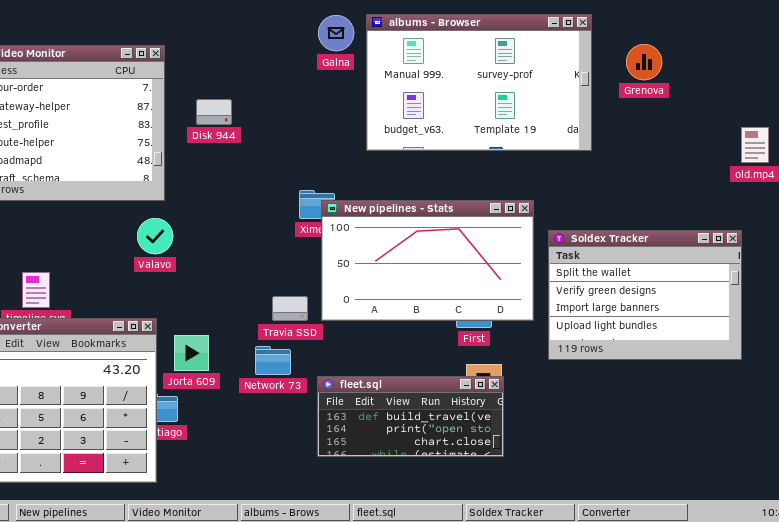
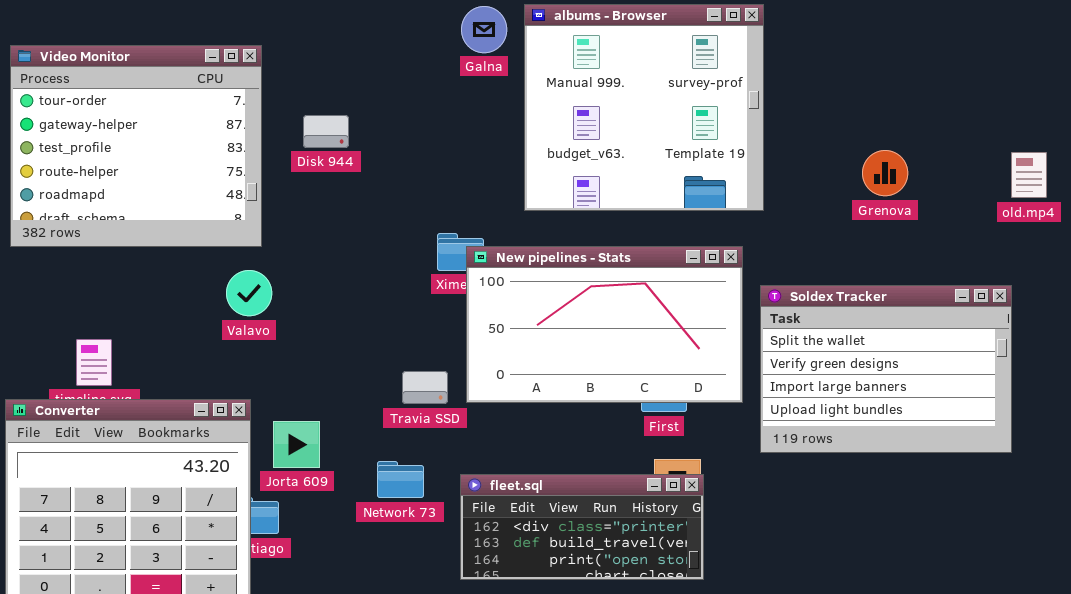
albums - Browser: [366,14,592,151] -> [524,4,764,211], resized
Grenova: [626,44,662,80] -> [862,150,908,196], moved
Network 73: [255,346,291,375] -> [377,461,424,498], moved
fleet.sql: [317,376,504,457] -> [460,474,704,580], scrolled up 1 row

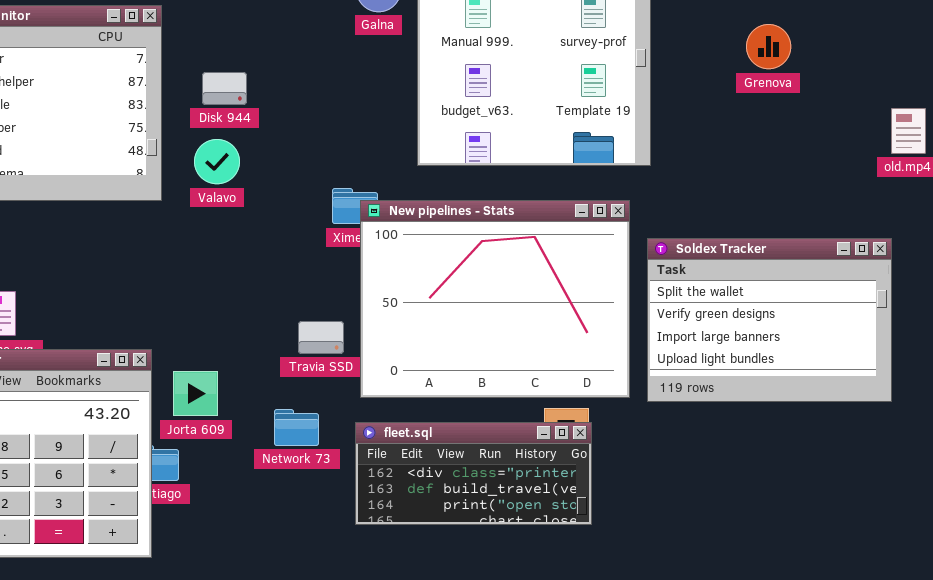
Grenova: [862,150,908,196] -> [746,24,791,69], moved
New pipelines - Stats: [466,246,743,403] -> [360,200,630,398], resized
Valavo: [226,270,272,316] -> [194,139,240,184], moved

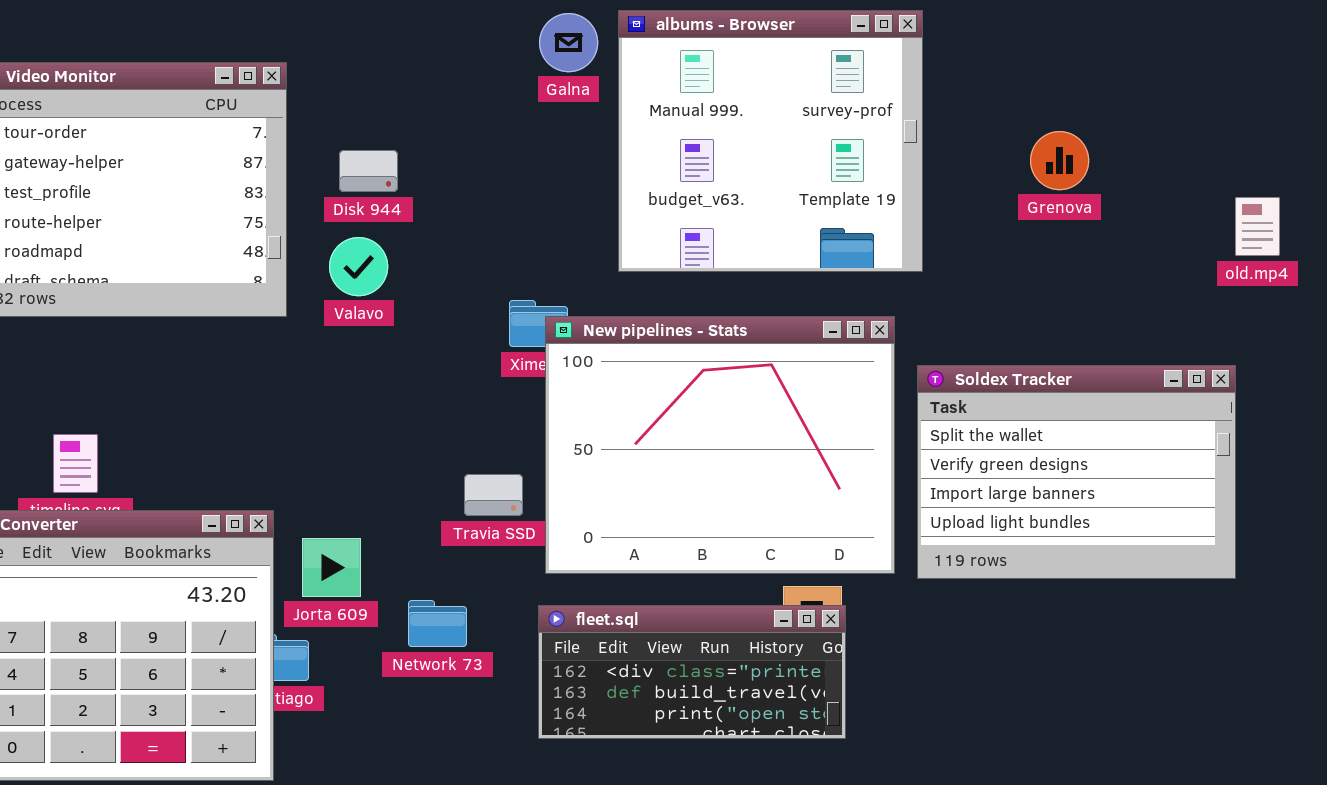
Grenova: [746,24,791,69] -> [1030,131,1089,190], moved
Network 73: [274,409,319,446] -> [408,600,467,647], moved

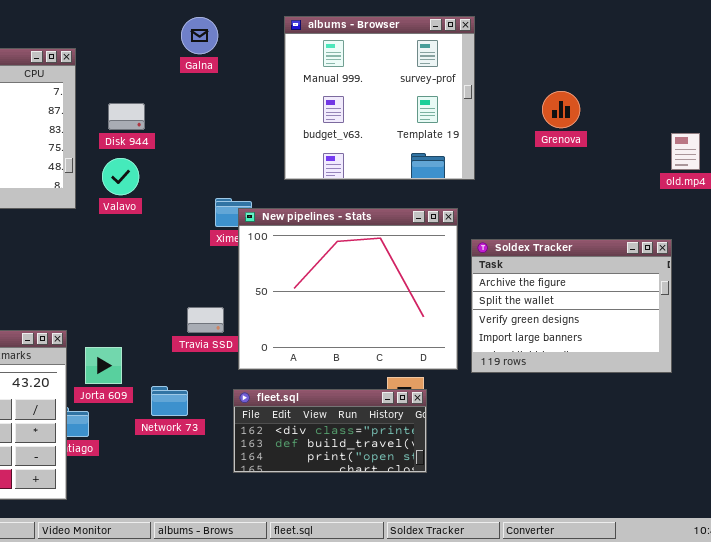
Galna: [539,13,598,72] -> [181,17,218,54], moved
Soldex Tracker: [917,365,1236,579] -> [471,239,672,373], scrolled up 1 row

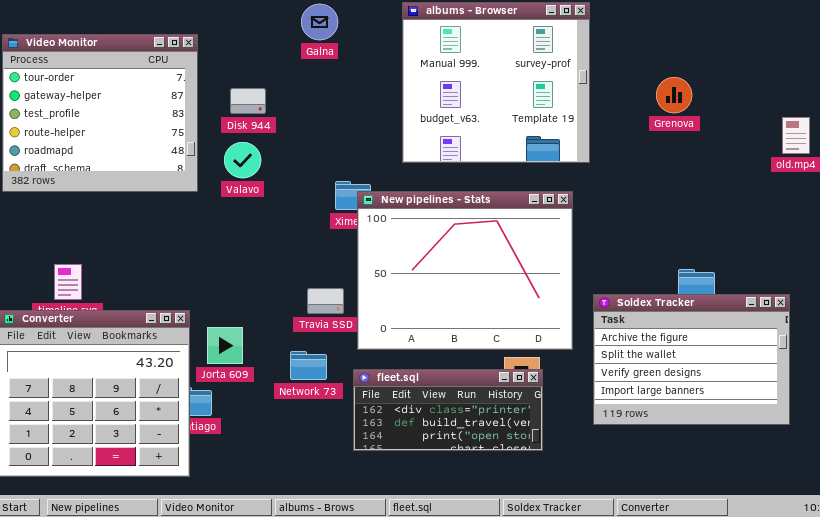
Soldex Tracker: [471,239,672,373] -> [593,294,790,425], moved
Network 73: [151,386,188,416] -> [290,351,327,380], moved

